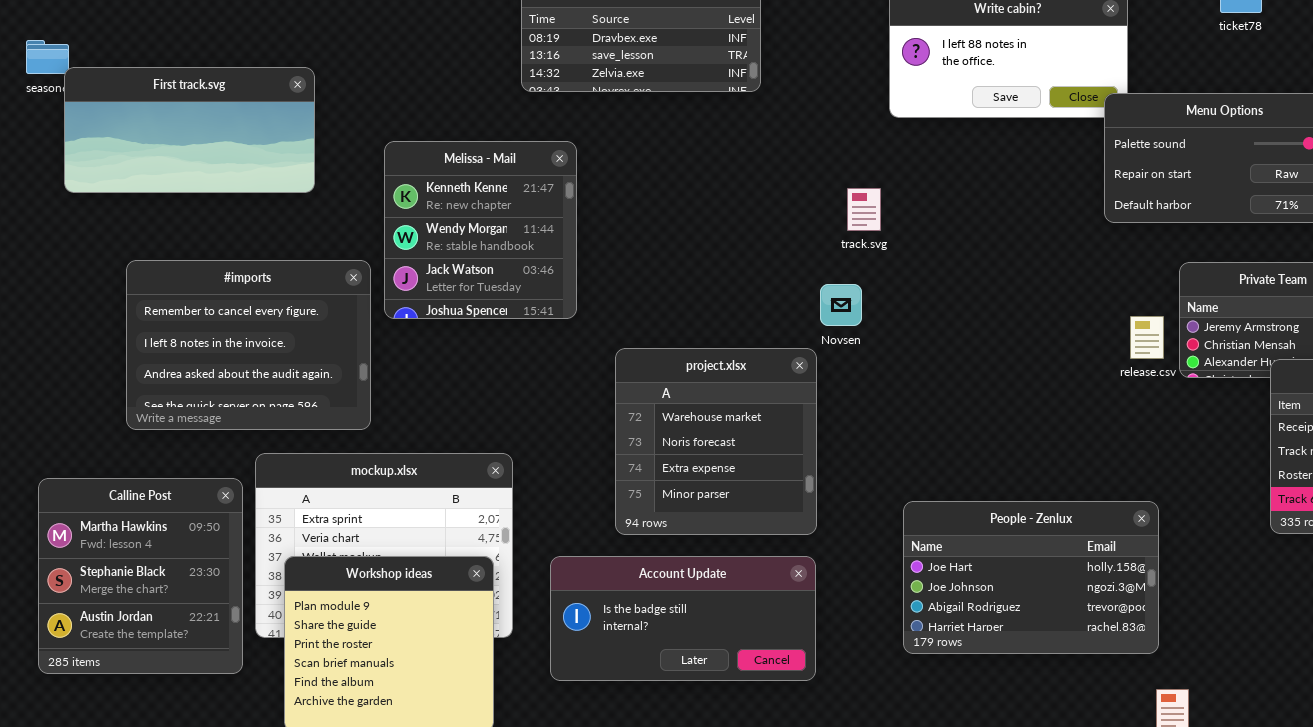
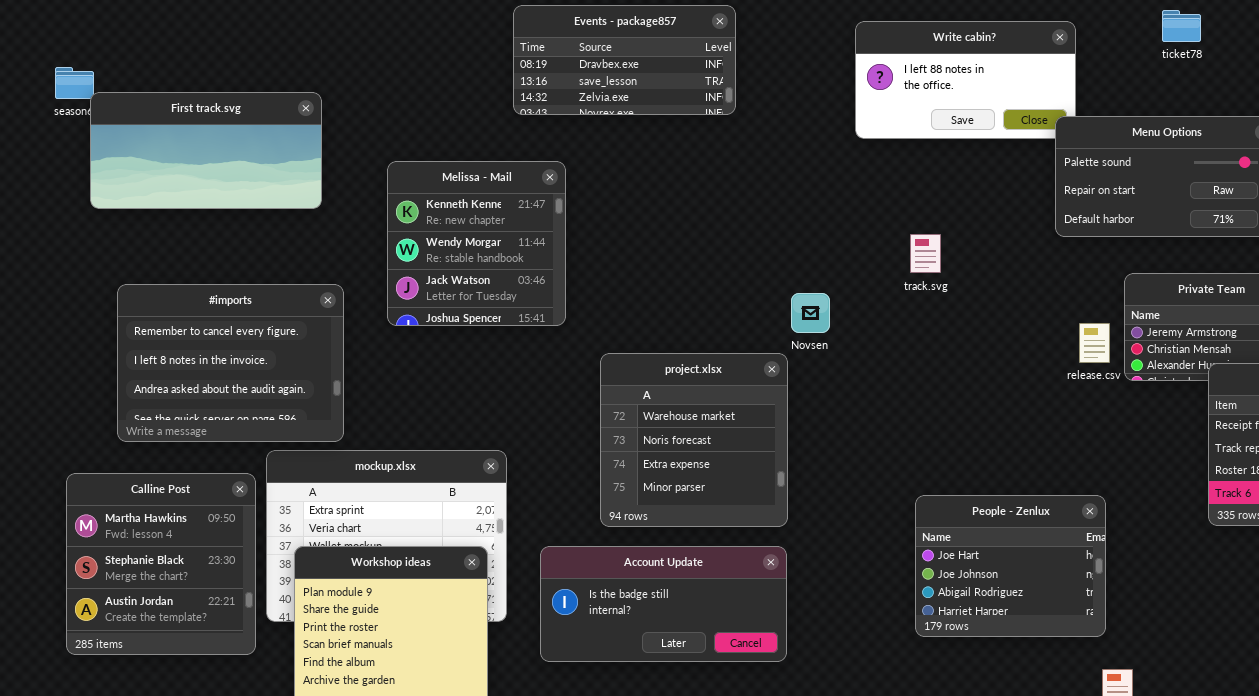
track.svg: [847,188,881,231] -> [910,234,941,273], moved
#imports: [126,260,371,430] -> [117,284,344,442], moved
People - Zenlux: [903,501,1159,654] -> [915,495,1106,637], resized

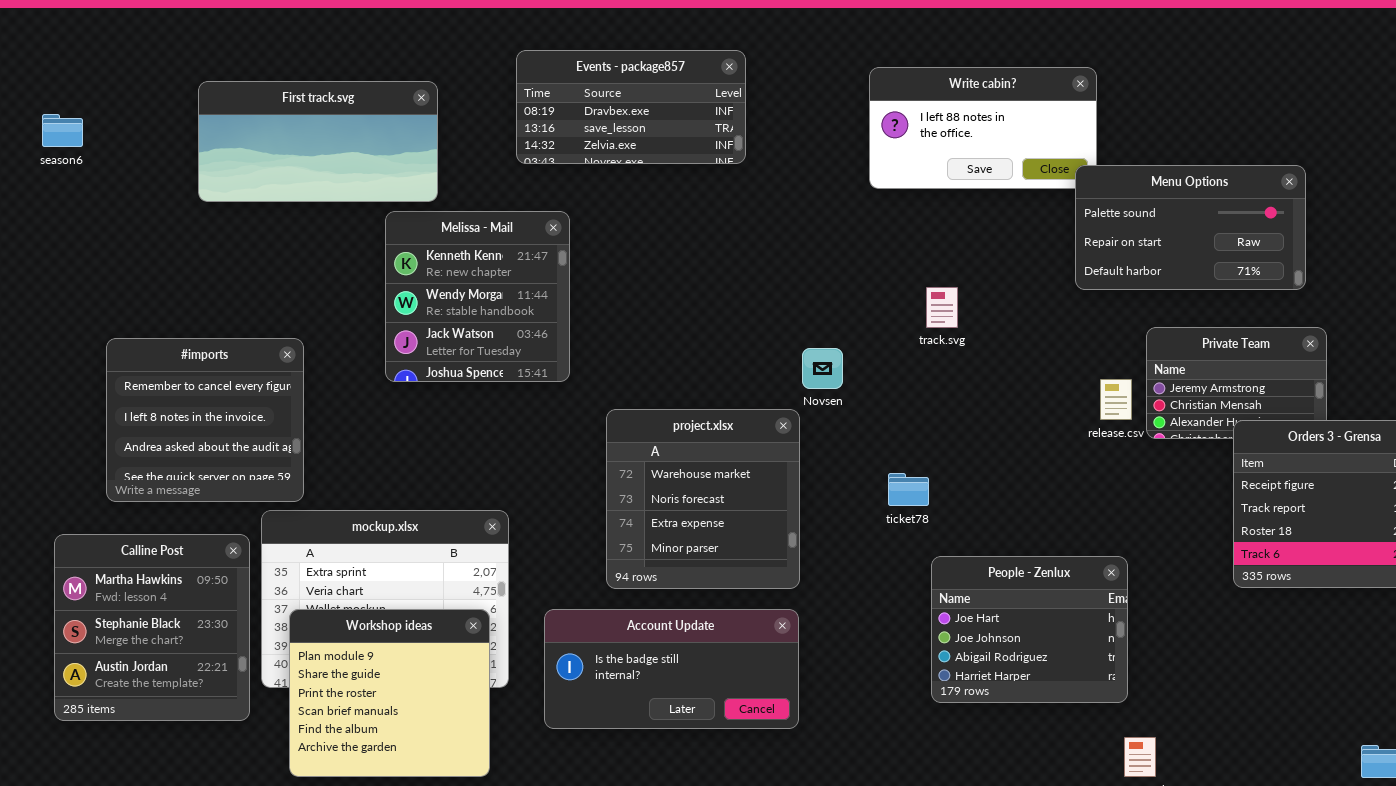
ticket78: [1162,10,1201,42] -> [888,473,929,506], moved
First track.svg: [90,92,322,209] -> [198,81,438,202], moved
#imports: [117,284,344,442] -> [106,338,304,502], resized

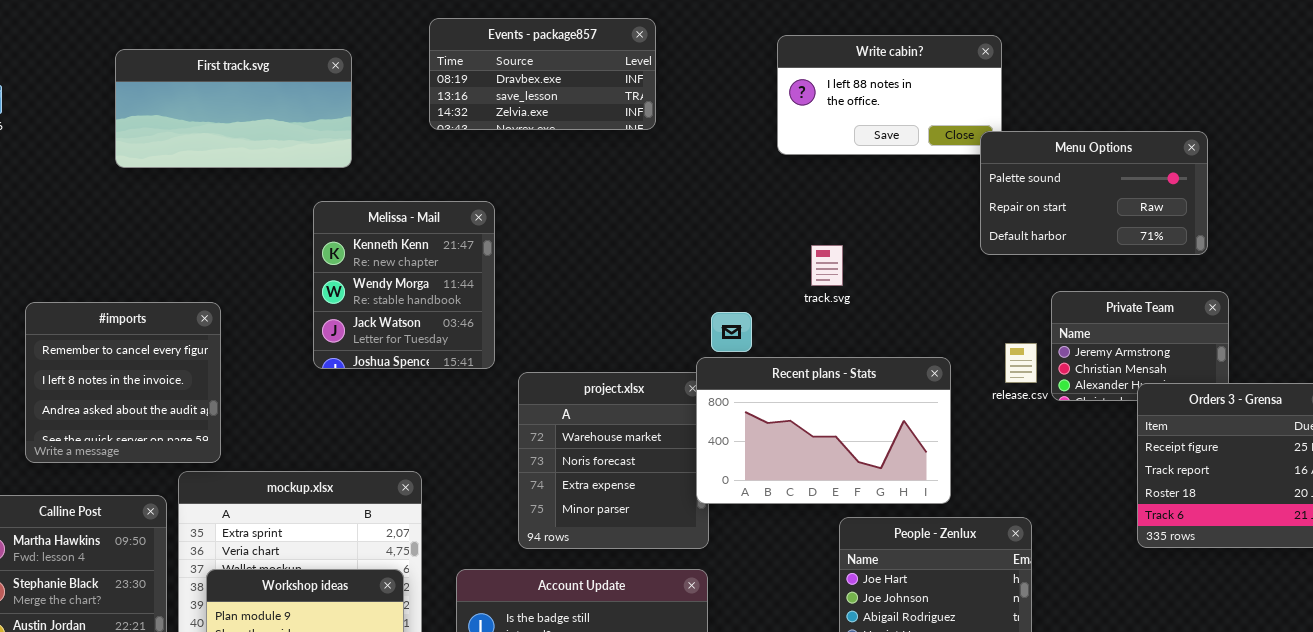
Melissa - Mail: [385,211,570,382] -> [313,201,495,369], moved
track.svg: [926,287,958,328] -> [811,245,843,286], moved
Recent plans - Stats: none -> [696,357,951,504], opened

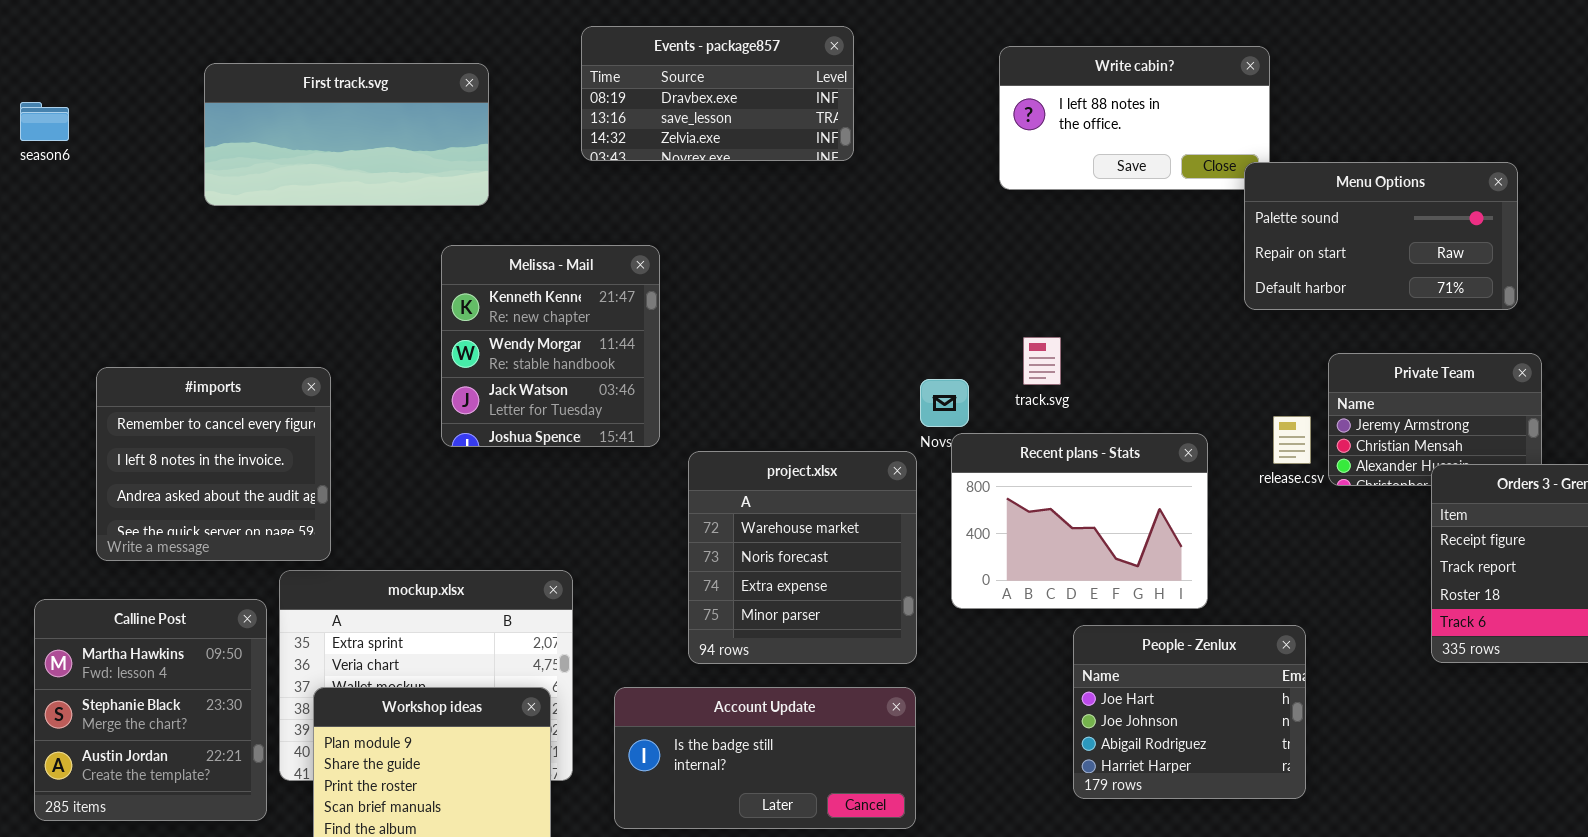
track.svg: [811,245,843,286] -> [1023,337,1061,385], moved
Recent plans - Stats: [696,357,951,504] -> [951,433,1208,609], resized

